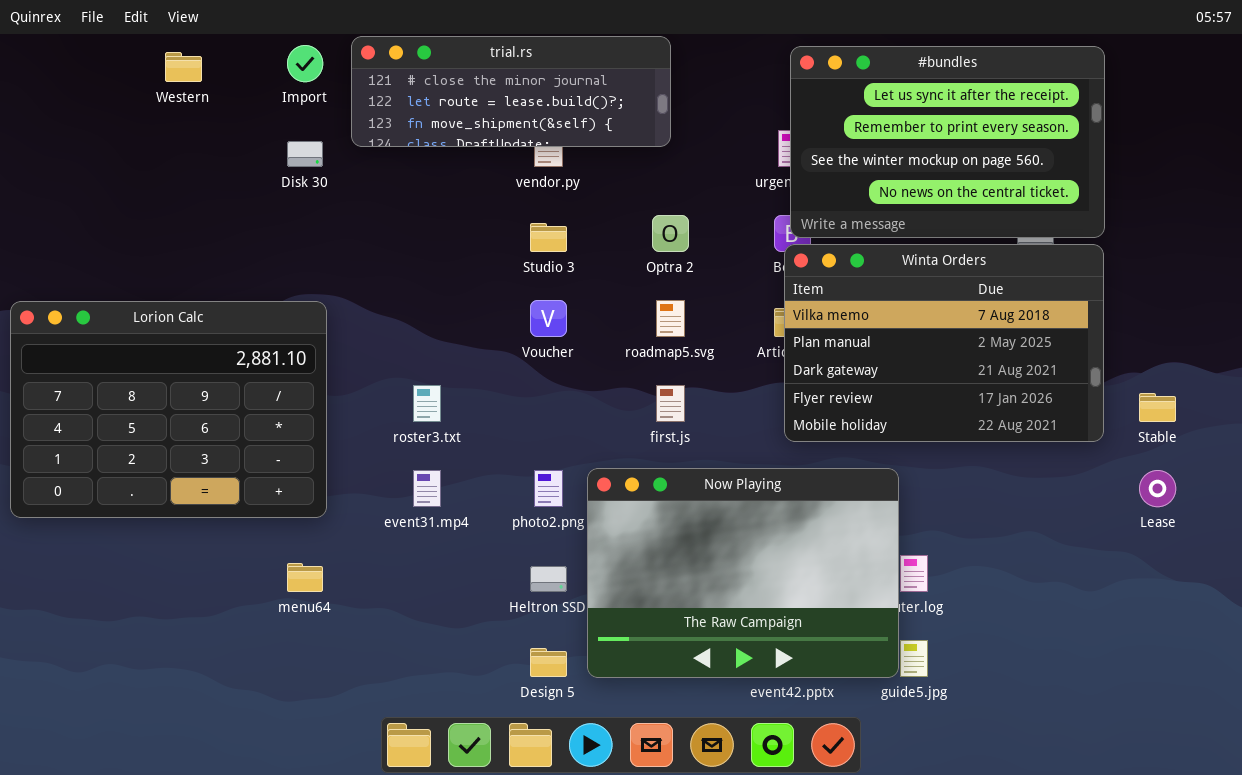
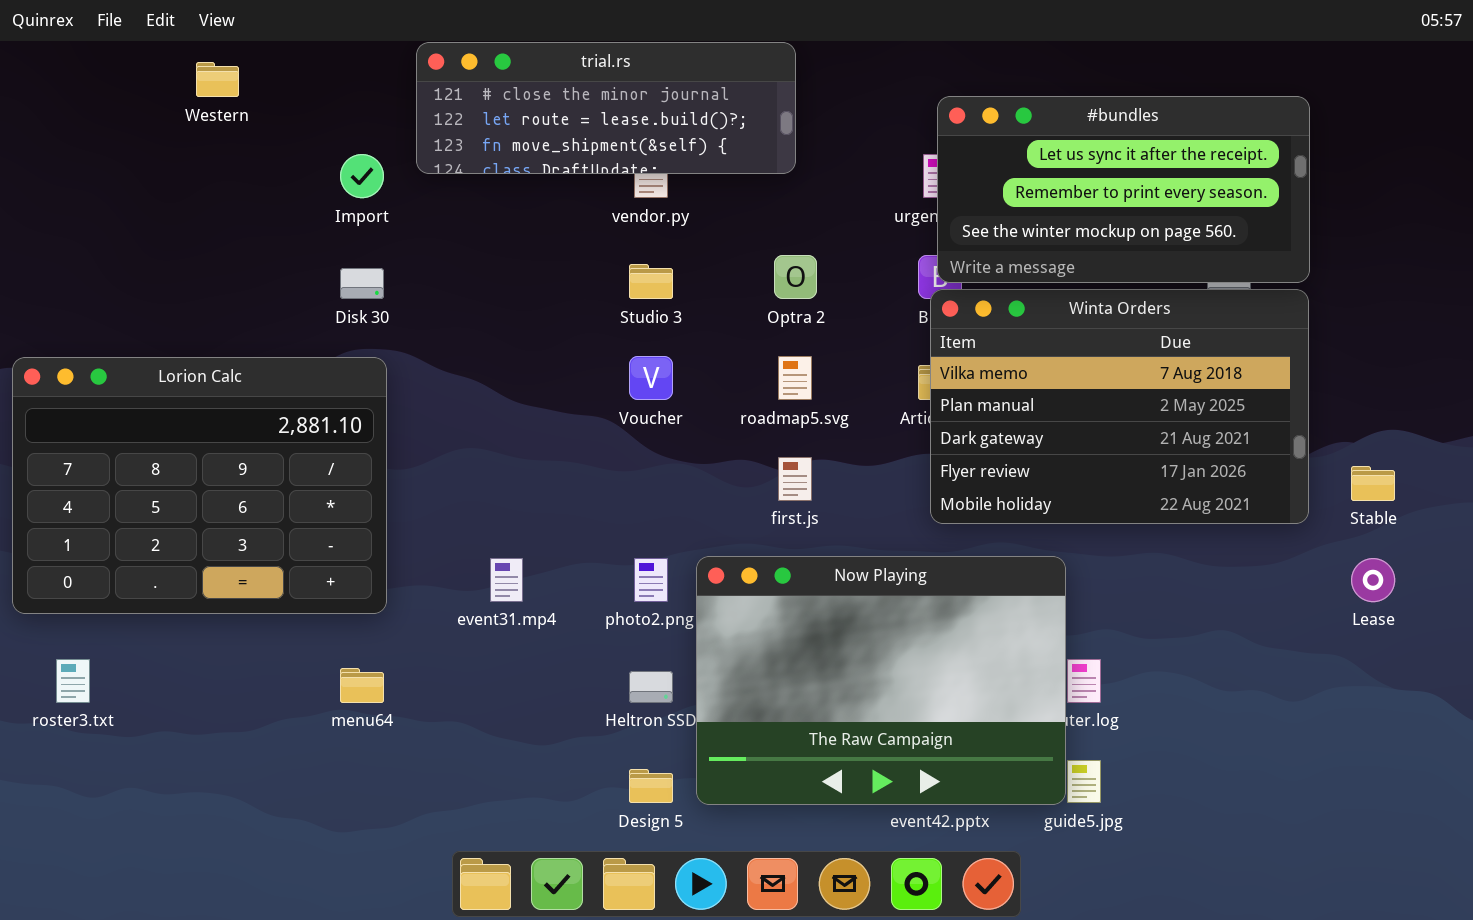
Import: [287,45,323,82] -> [340,154,384,198], moved
#bundles: [790,46,1105,238] -> [937,96,1310,283], resized
Disk 30: [287,141,323,167] -> [340,268,384,299], moved
roster3.txt: [413,385,441,422] -> [56,659,90,703], moved

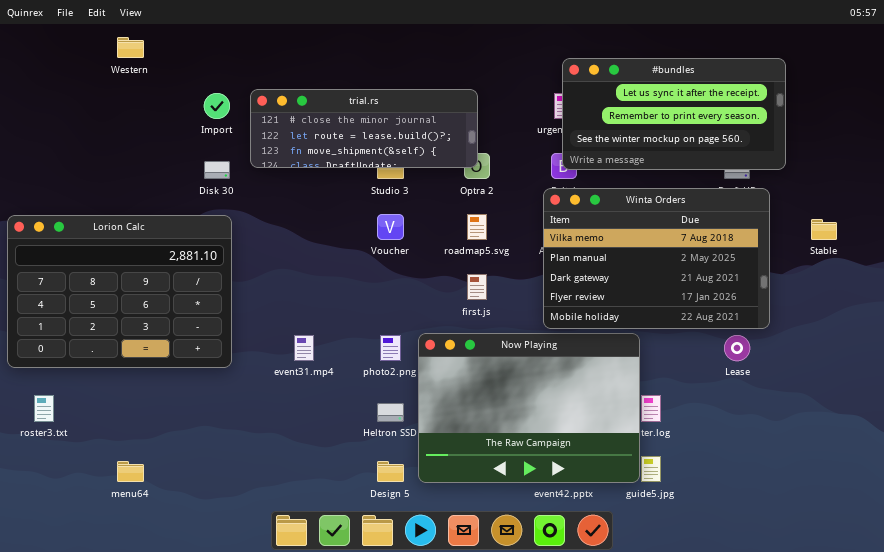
trial.rs: [416,42,796,174] -> [250,89,478,168], moved
Winta Orders: [930,289,1309,524] -> [543,188,770,329], moved
Stable: [1351,466,1395,501] -> [811,219,837,240], moved
Lease: [1351,558,1395,602] -> [724,335,750,361], moved
menu64: [340,668,384,703] -> [117,461,144,482], moved

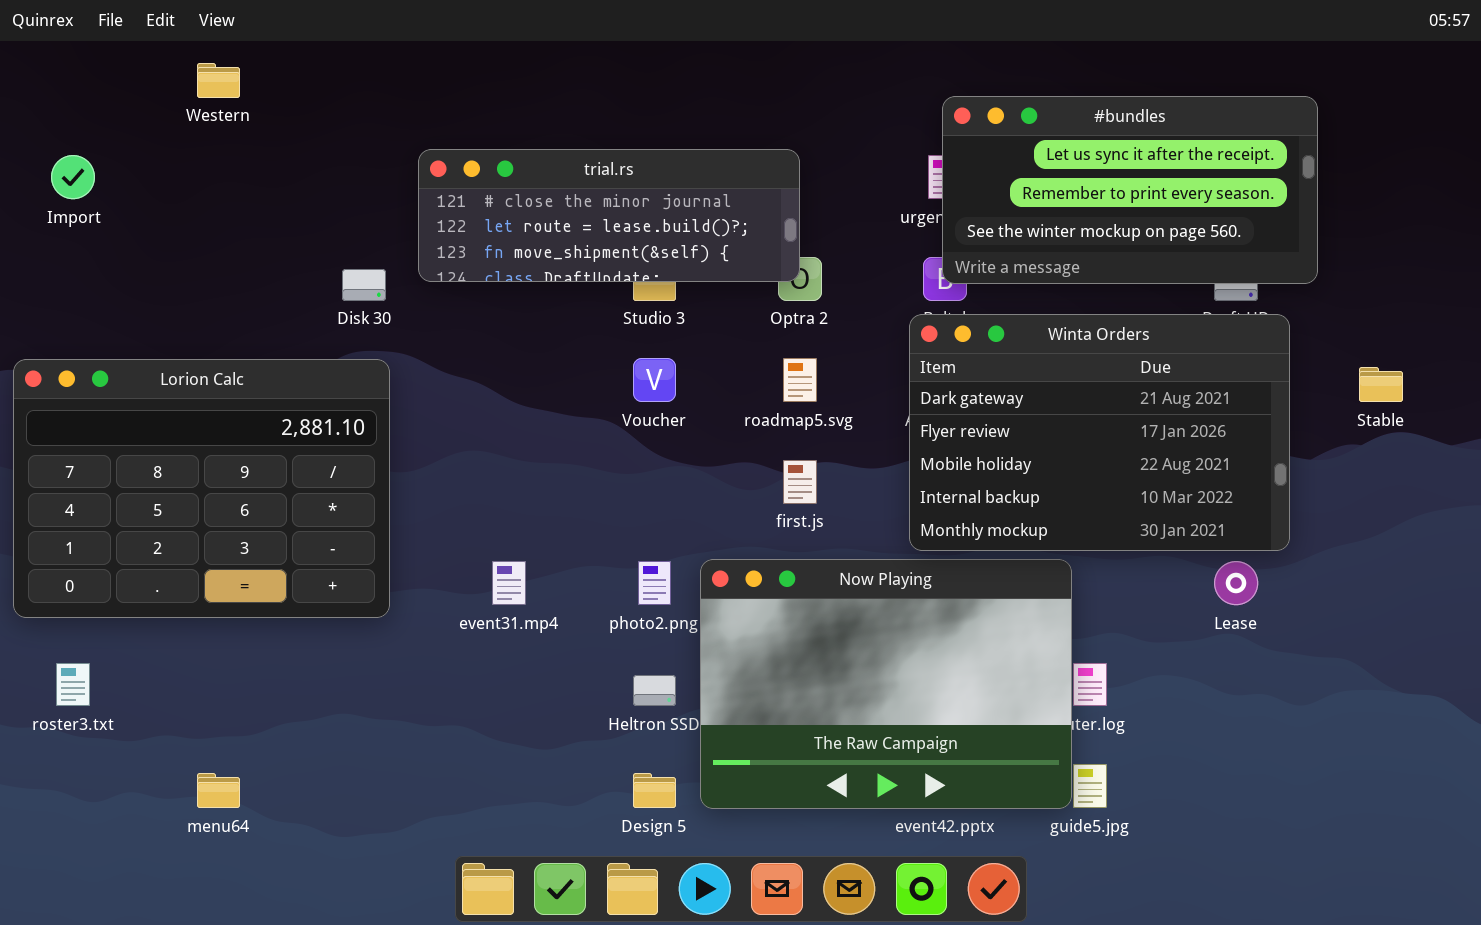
Import: [204,93,230,119] -> [51,155,95,199], moved
Winta Orders: [543,188,770,329] -> [909,314,1290,551], scrolled down 2 rows

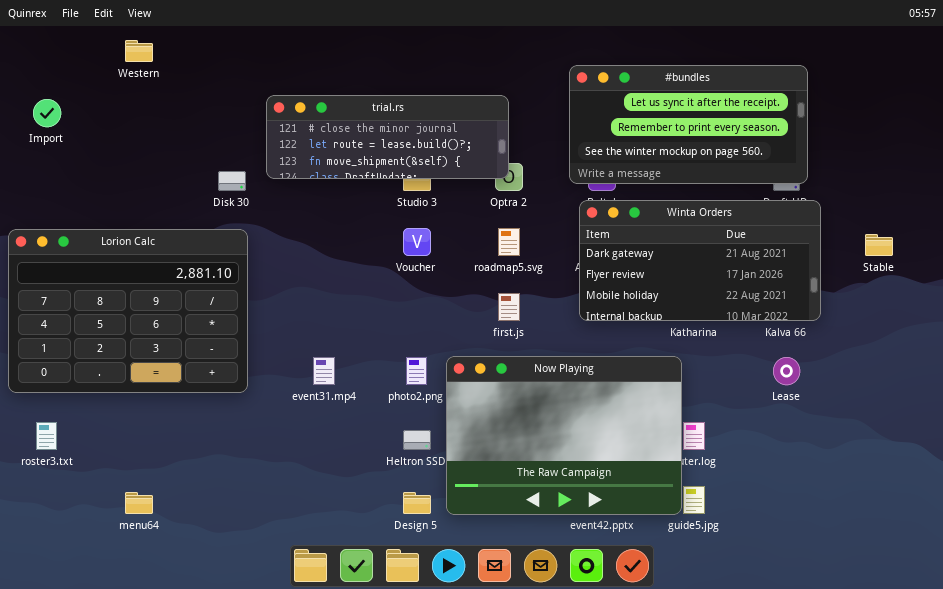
#bundles: [942,96,1318,284] -> [569,65,808,184], moved
Winta Orders: [909,314,1290,551] -> [579,200,821,321], resized

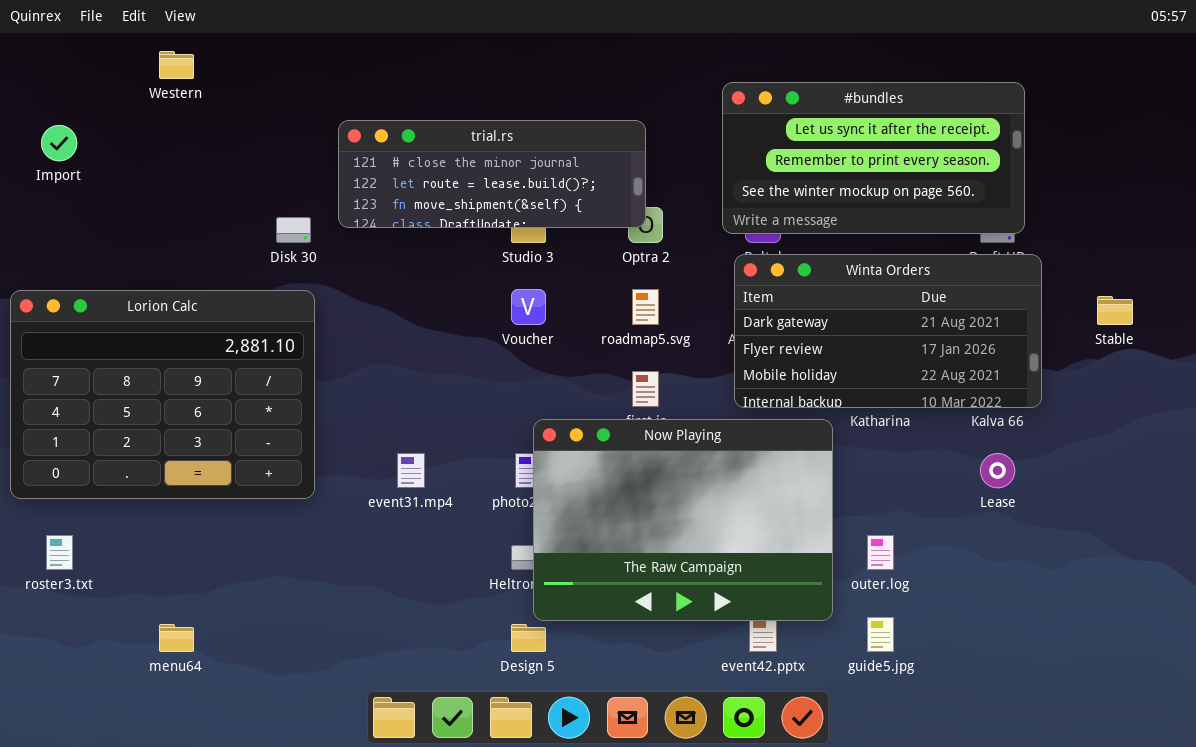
Now Playing: [446,356,682,515] -> [533,419,833,621], moved

